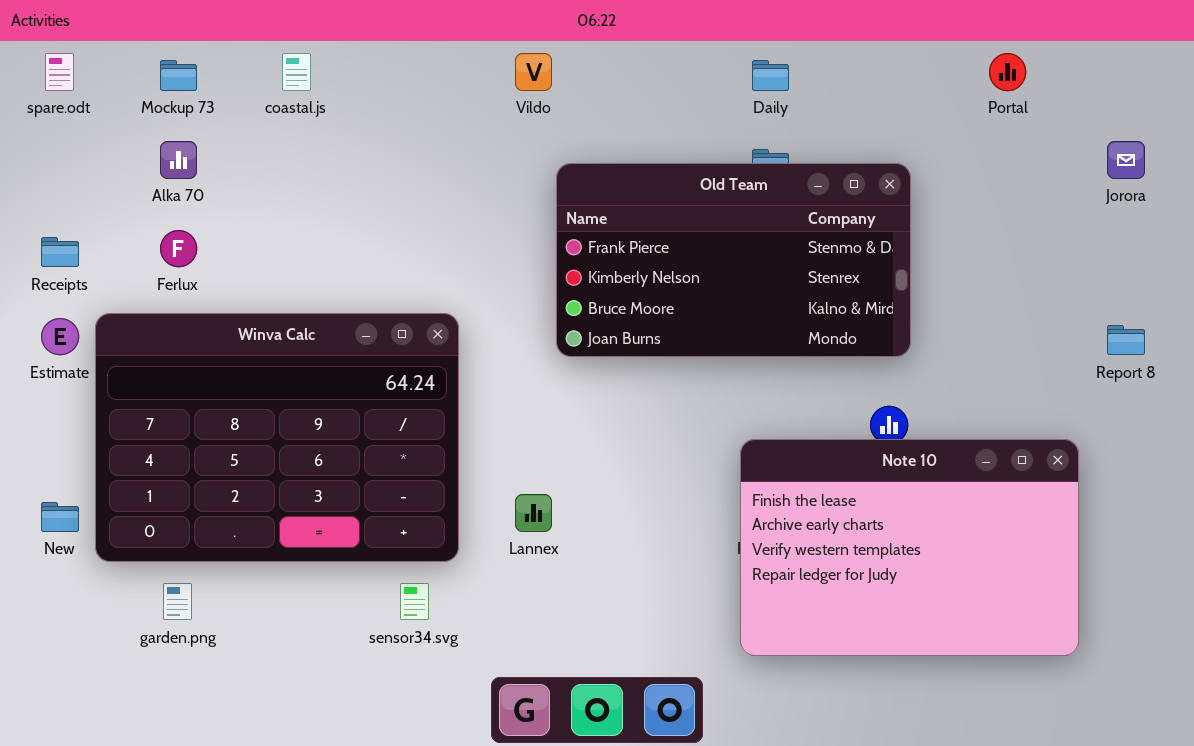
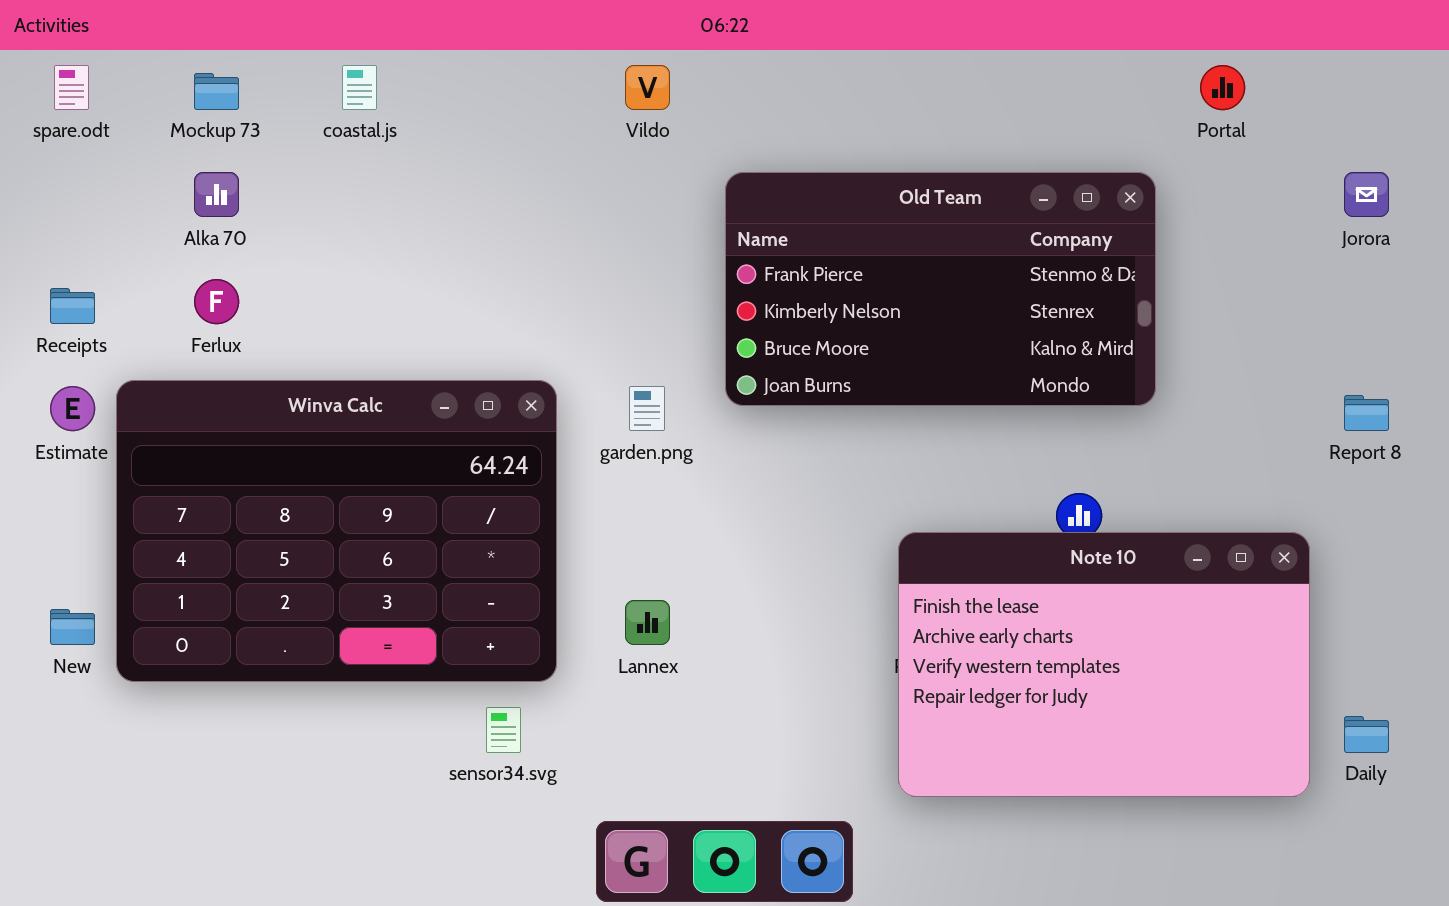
Daily: [752,60,789,91] -> [1344,716,1389,753], moved
Old Team: [556,163,911,357] -> [725,172,1156,406], moved
garden.png: [163,583,192,620] -> [629,386,665,431], moved

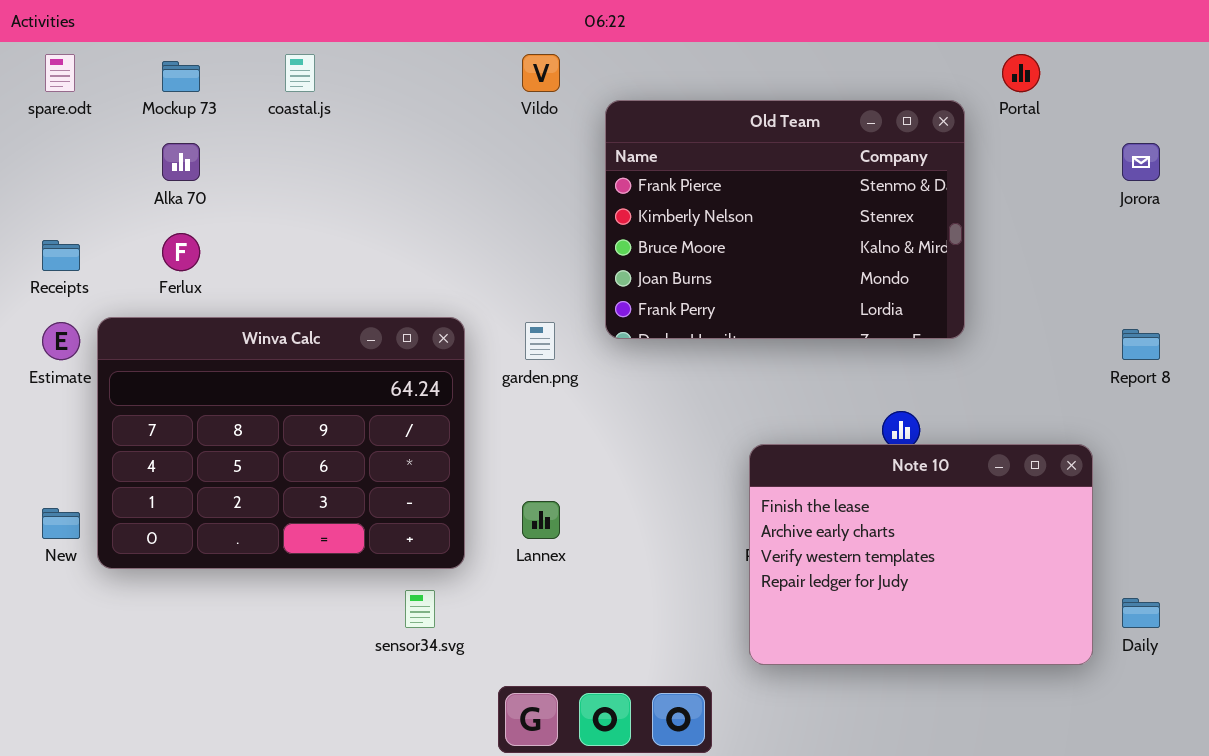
Old Team: [725,172,1156,406] -> [605,100,965,339], resized

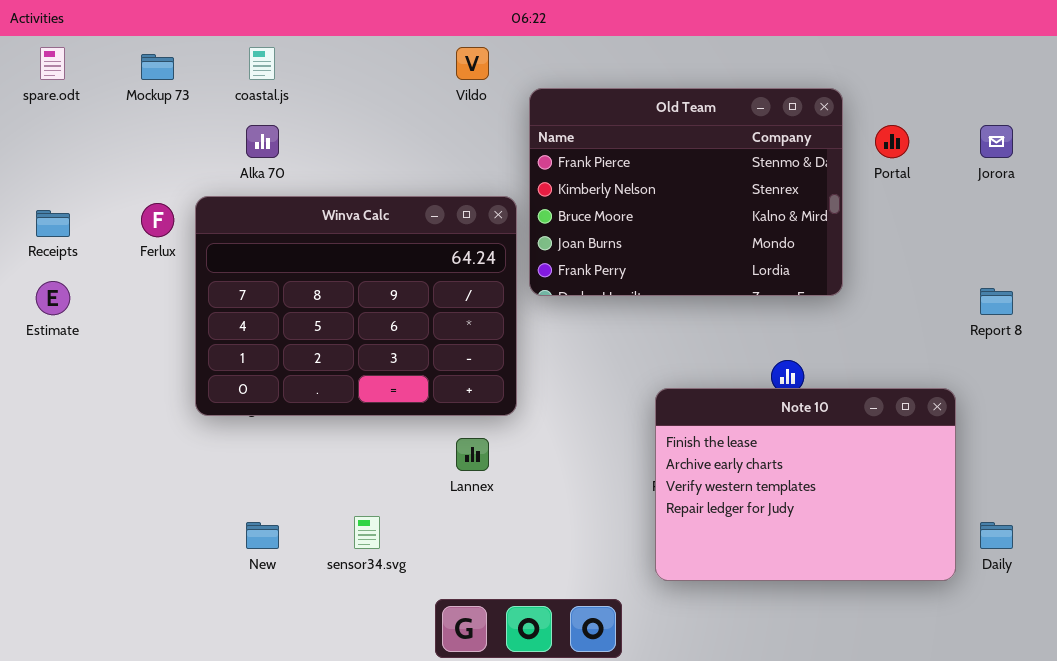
Portal: [1002,54,1040,92] -> [875,125,909,158], moved
Alka 70: [162,143,200,181] -> [246,125,279,158], moved
Winva Calc: [97,317,465,569] -> [195,196,517,416], moved
New: [42,508,80,539] -> [246,522,279,549], moved

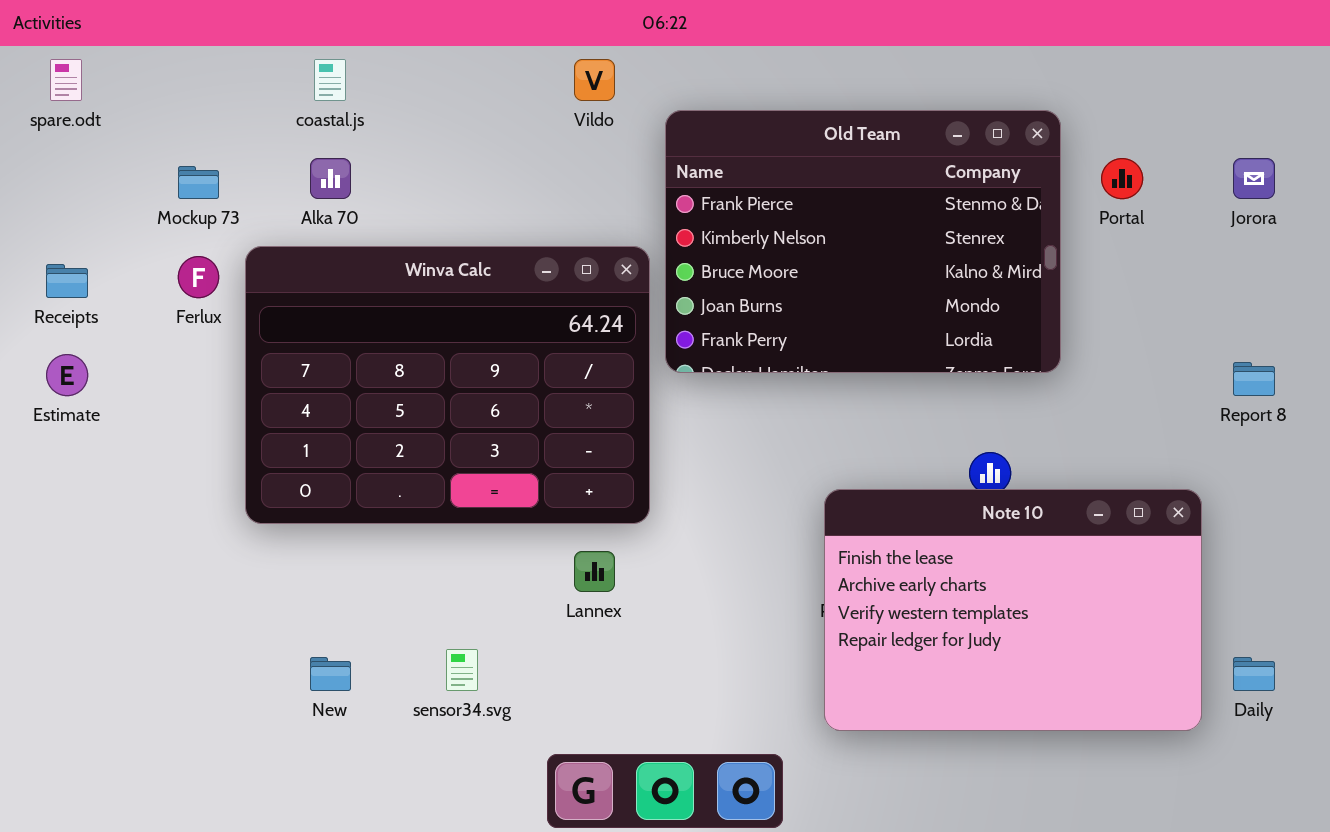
Mockup 73: [141,54,174,80] -> [178,166,219,199], moved

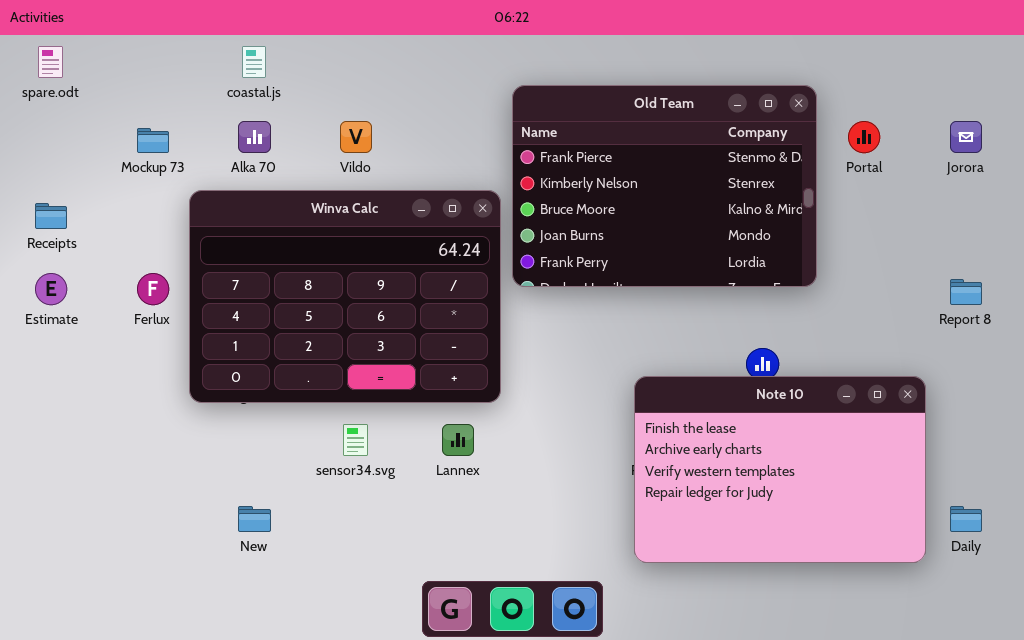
Vildo: [574,59,615,101] -> [340,121,372,153], moved
Ferlux: [178,256,219,298] -> [137,273,169,305], moved
sensor34.svg: [446,649,478,691] -> [343,424,368,456], moved

